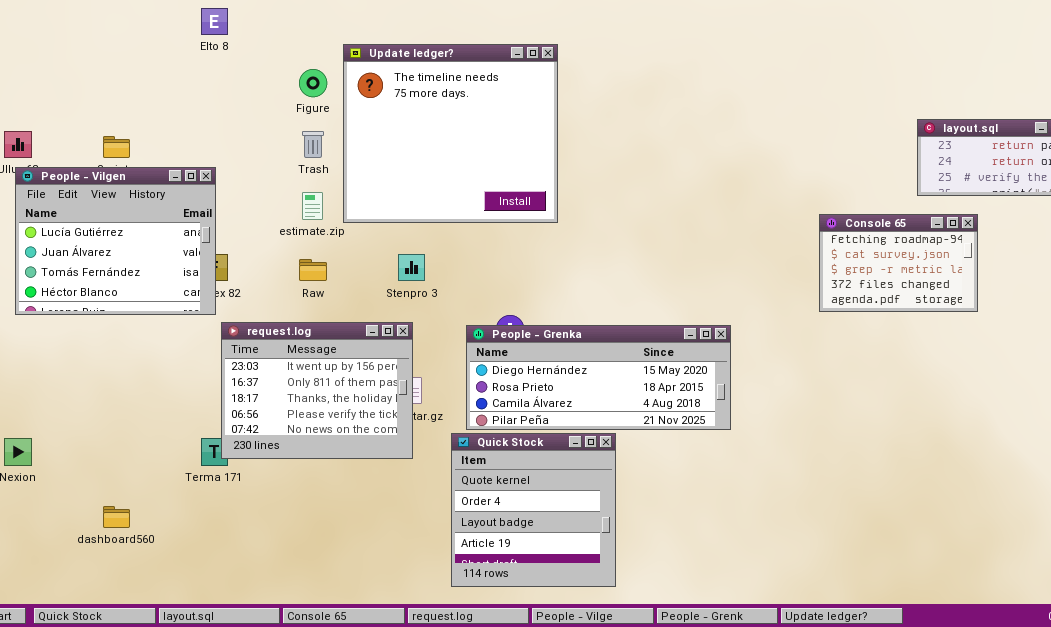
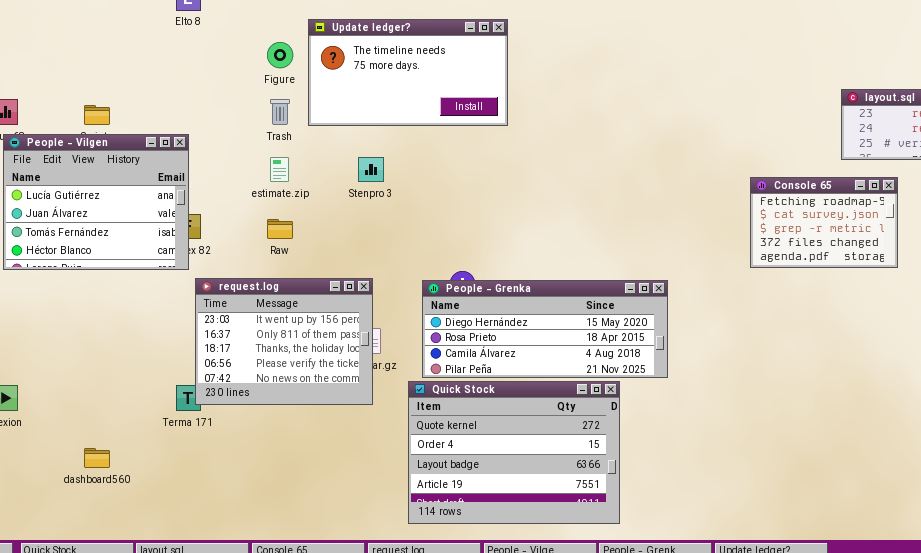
Update ledger?: [343,44,558,223] -> [308,19,508,126], resized
Stenpro 3: [398,254,425,281] -> [358,157,384,182], moved
Quick Stock: [451,433,616,587] -> [408,381,620,524], resized

